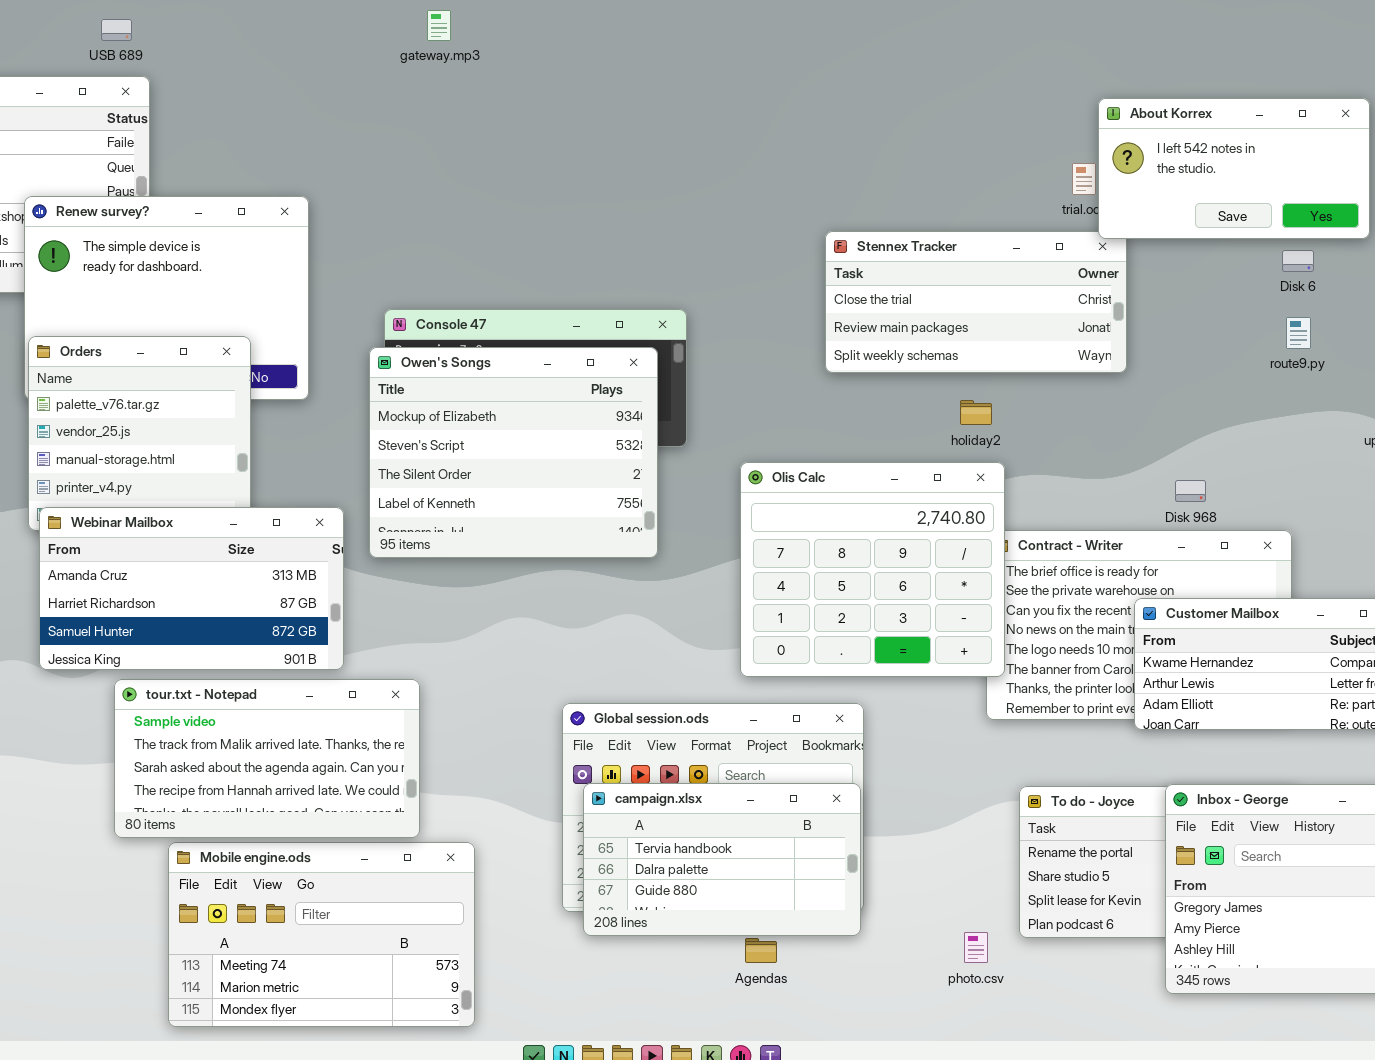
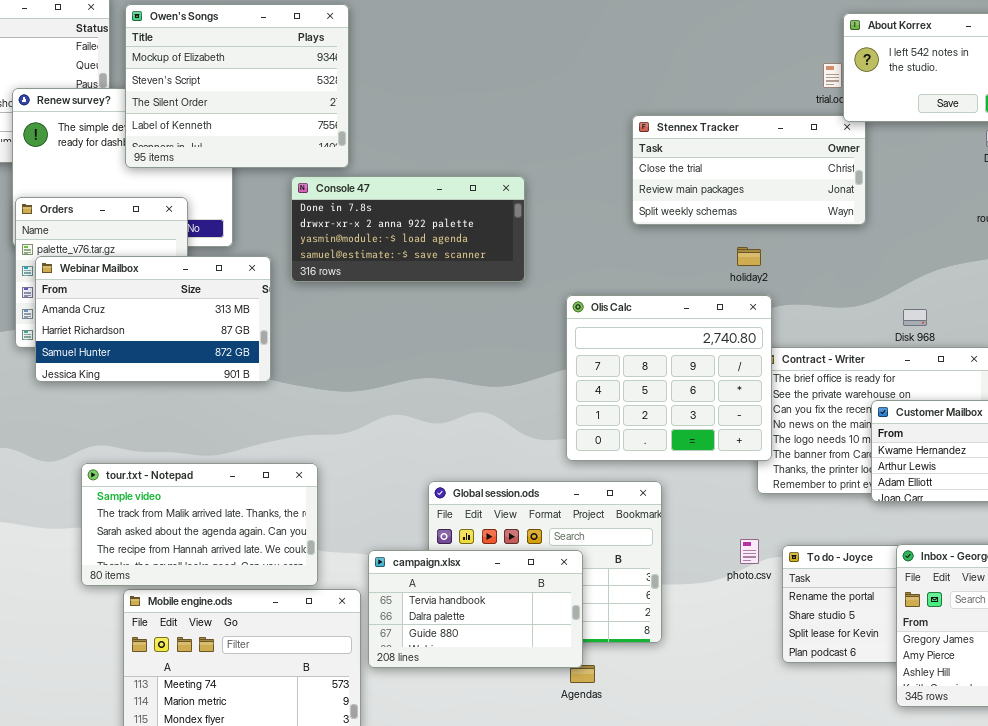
Owen's Songs: [369,347,658,558] -> [125,4,349,168], moved
Webinar Mailbox: [39,507,344,670] -> [35,256,271,382], moved
campaign.xlsx: [583,783,861,936] -> [368,550,583,668], moved
photo.csv: [964,932,988,963] -> [740,539,759,564], moved

